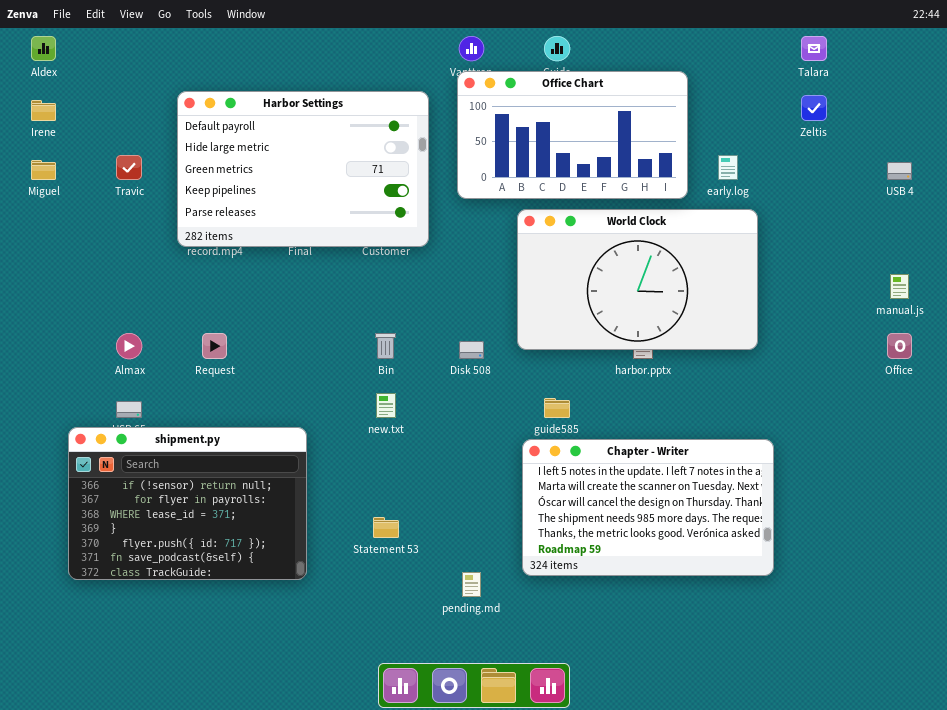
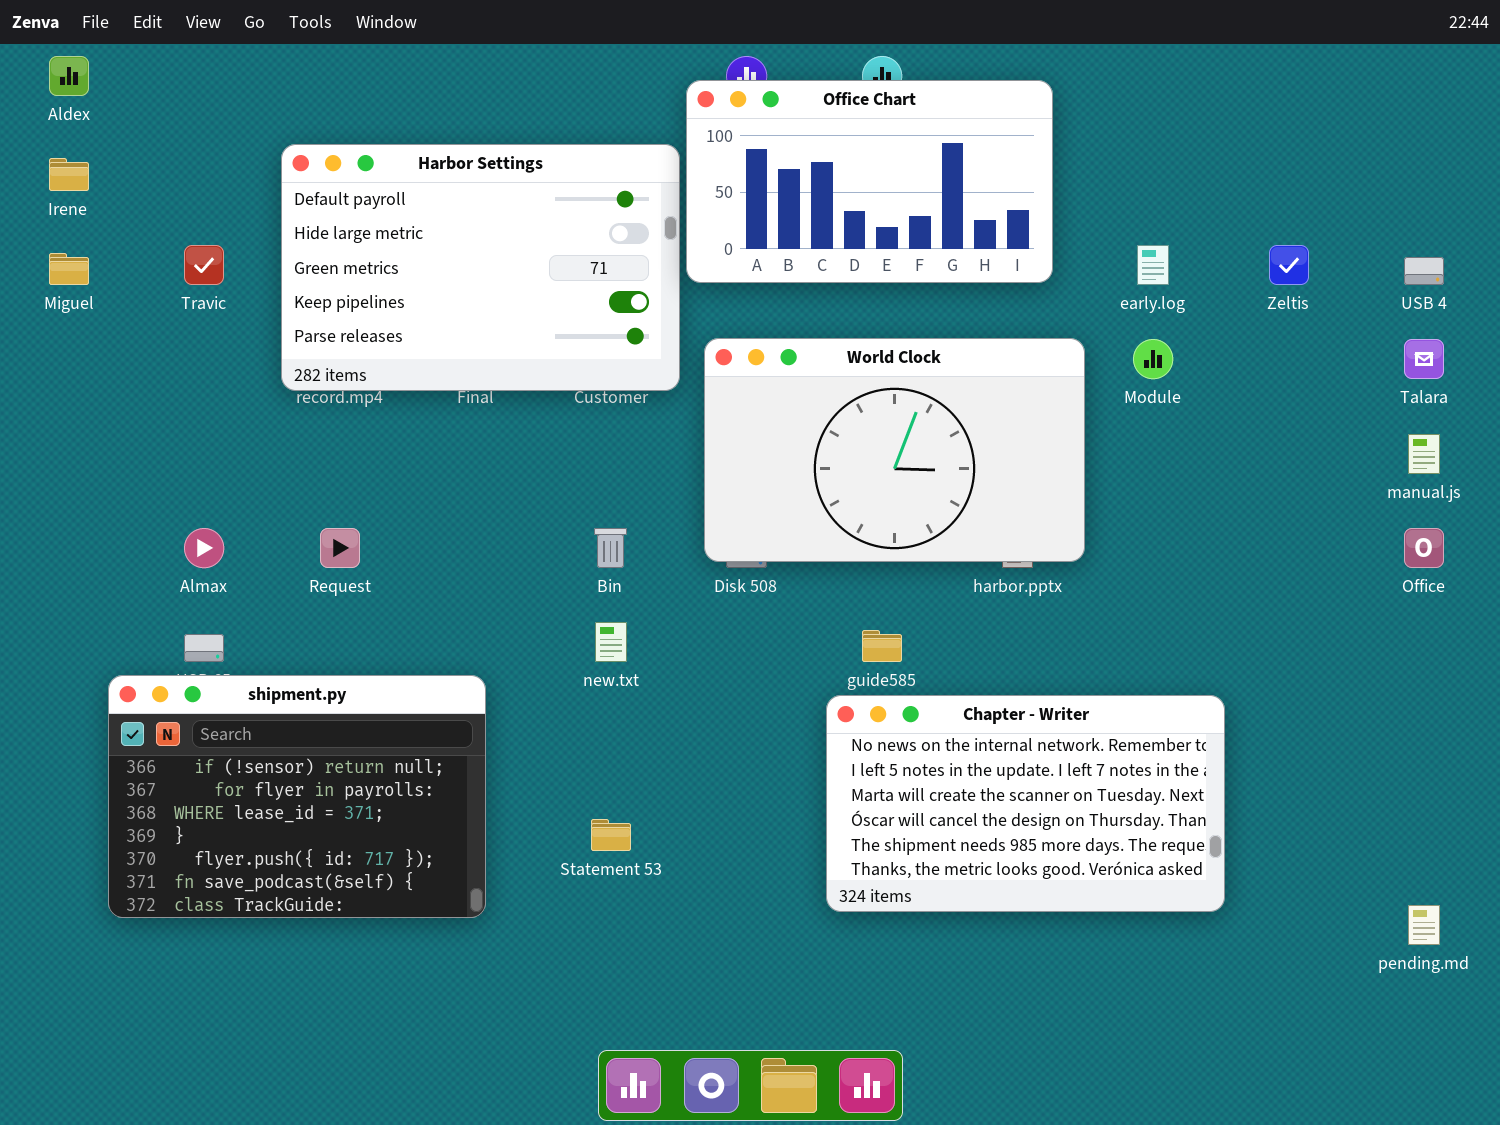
Talara: [801,36,827,61] -> [1404,339,1444,379], moved
Office Chart: [457,71,688,199] -> [686,80,1053,283], moved
Zeltis: [801,95,827,121] -> [1269,245,1309,285], moved
World Clock: [517,209,758,350] -> [704,338,1085,562], moved
Chapter - Writer: [522,439,774,576] -> [826,695,1225,912], scrolled up 1 row
pending.md: [462,572,481,597] -> [1408,905,1440,945], moved

